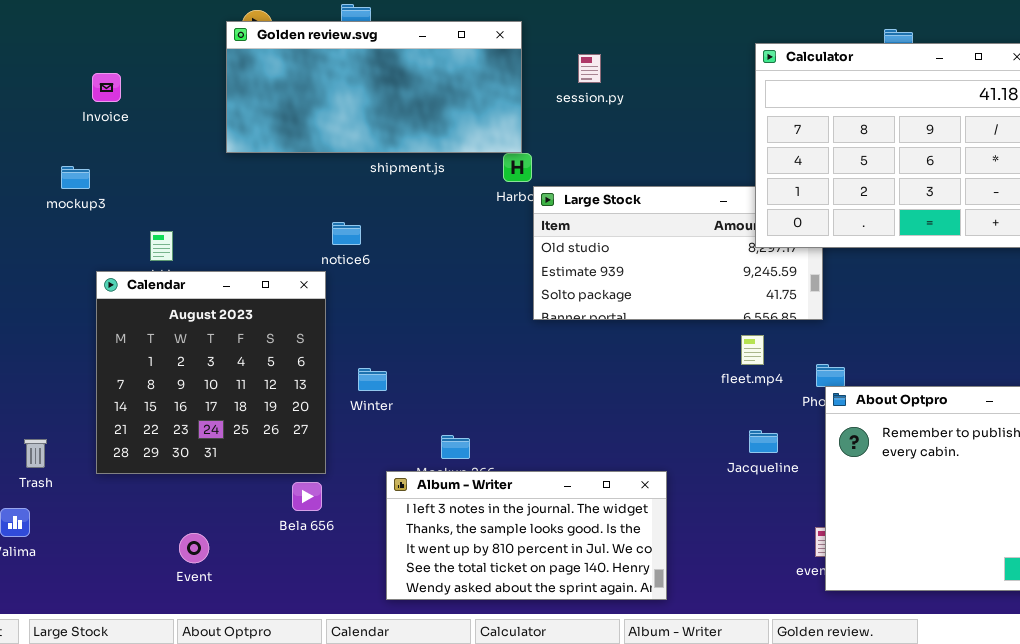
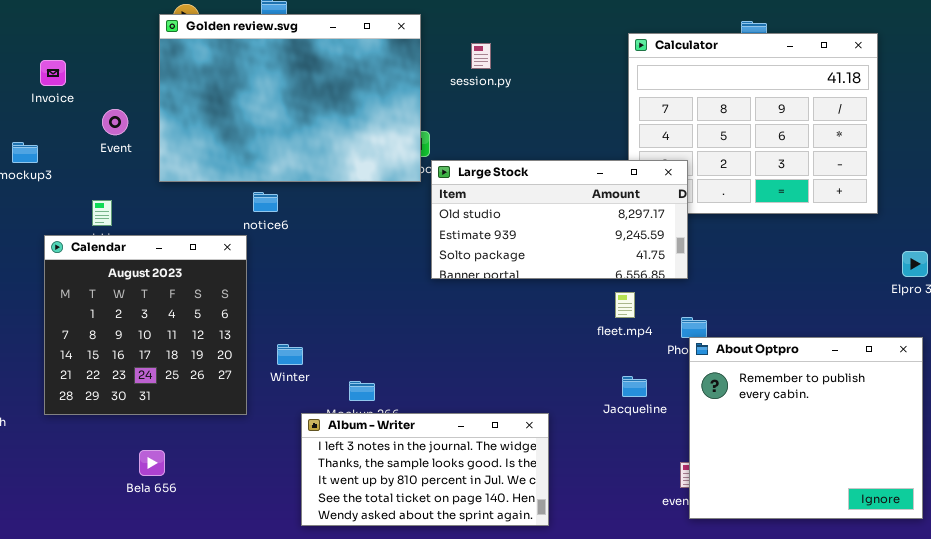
Golden review.svg: [226,21,522,153] -> [159,14,421,182], resized
Large Stock: [533,186,823,320] -> [431,160,688,279], raised
Winter: [358,368,387,391] -> [277,344,303,365], moved
Bela 656: [292,482,322,511] -> [139,450,165,476], moved
Event: [179,533,209,563] -> [102,109,128,135], moved

